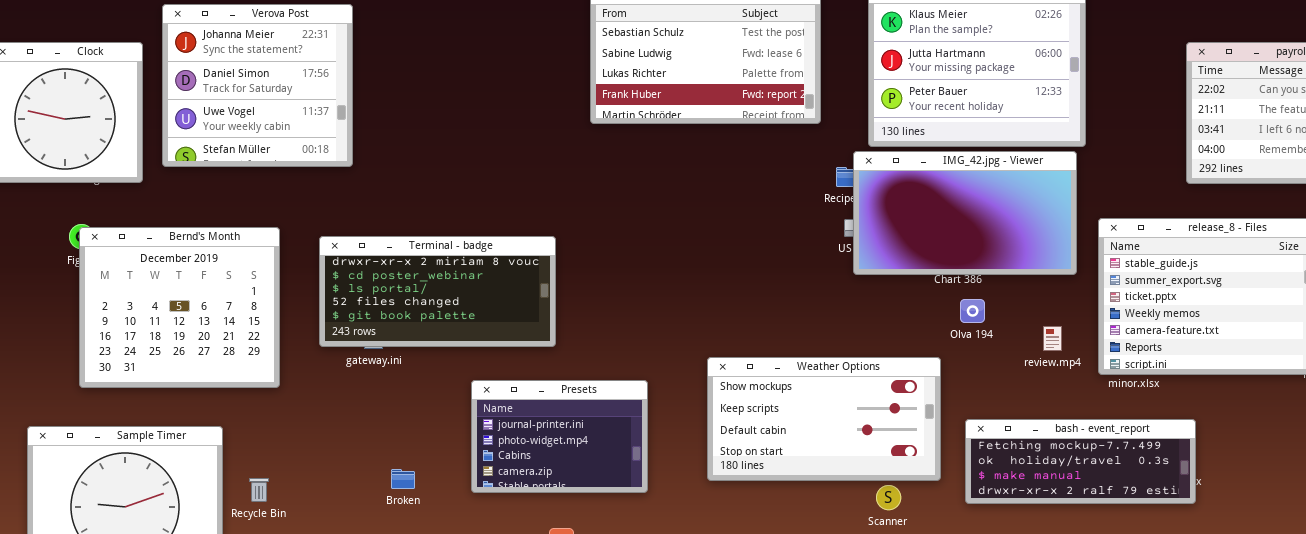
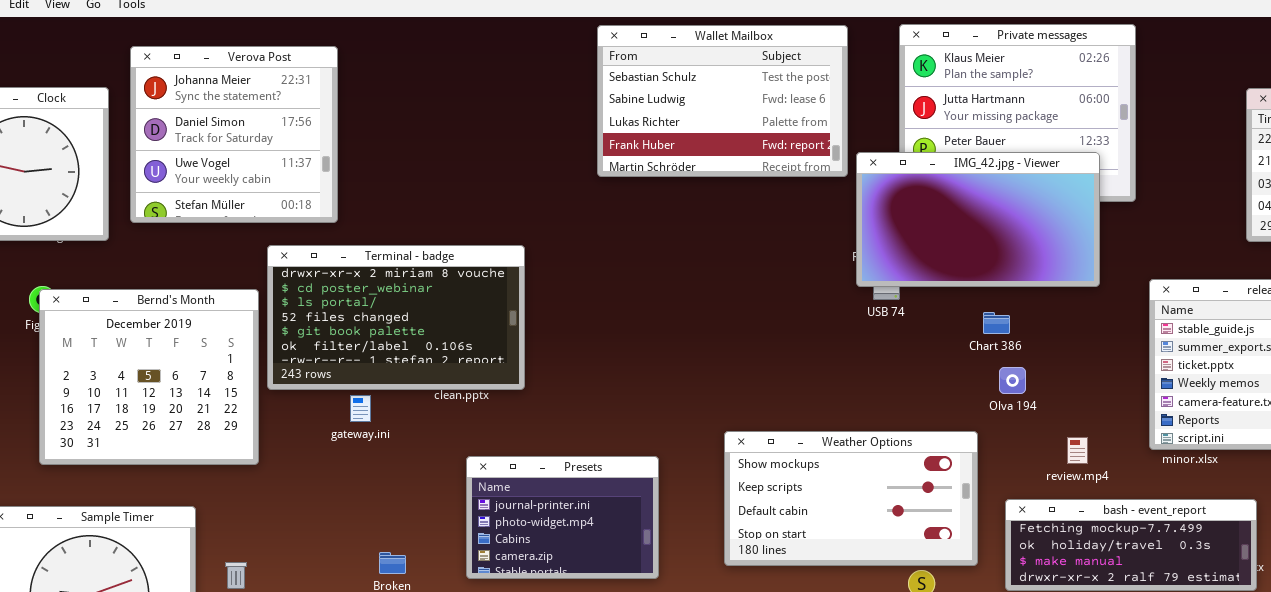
IMG_42.jpg - Viewer: [853,151,1077,275] -> [856,152,1100,287], moved
Terminal - badge: [319,236,556,347] -> [267,245,525,390], moved, resized
review.mp4: [1043,326,1062,351] -> [1067,437,1088,464], moved

